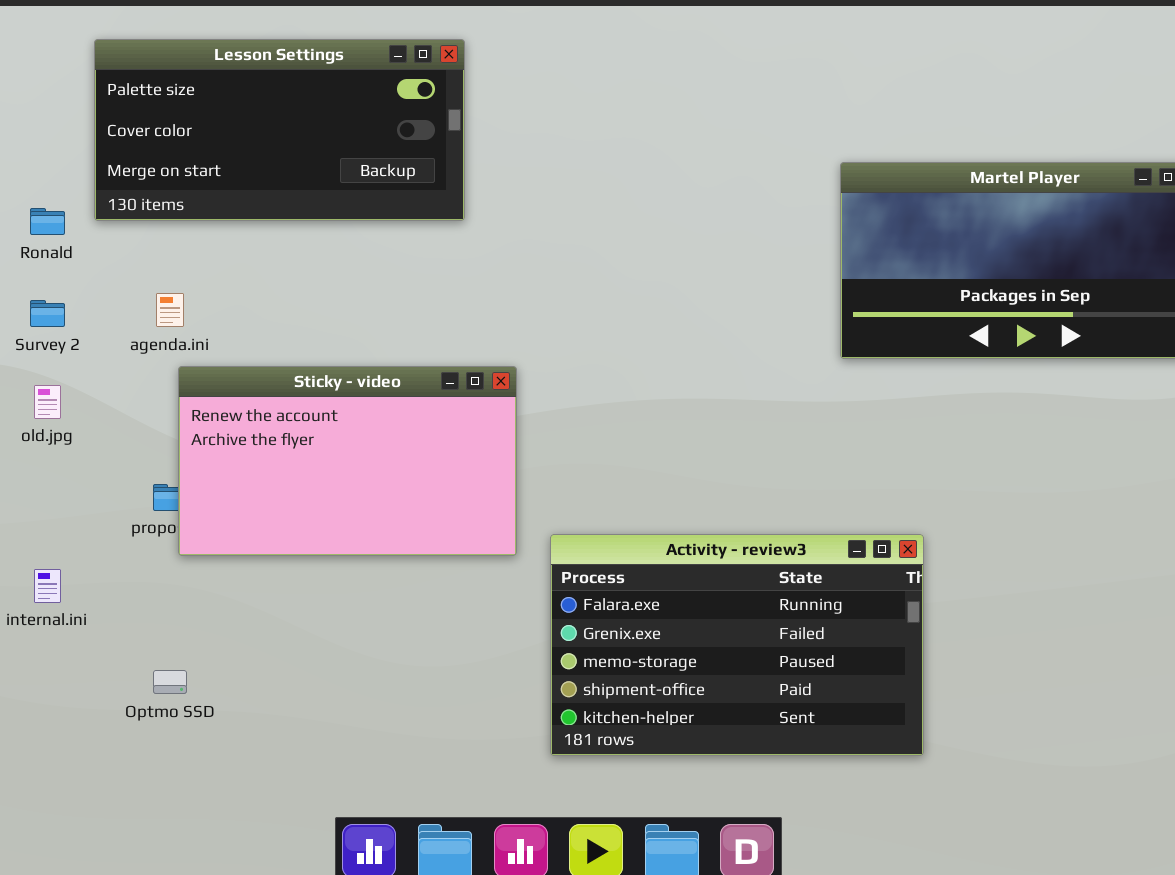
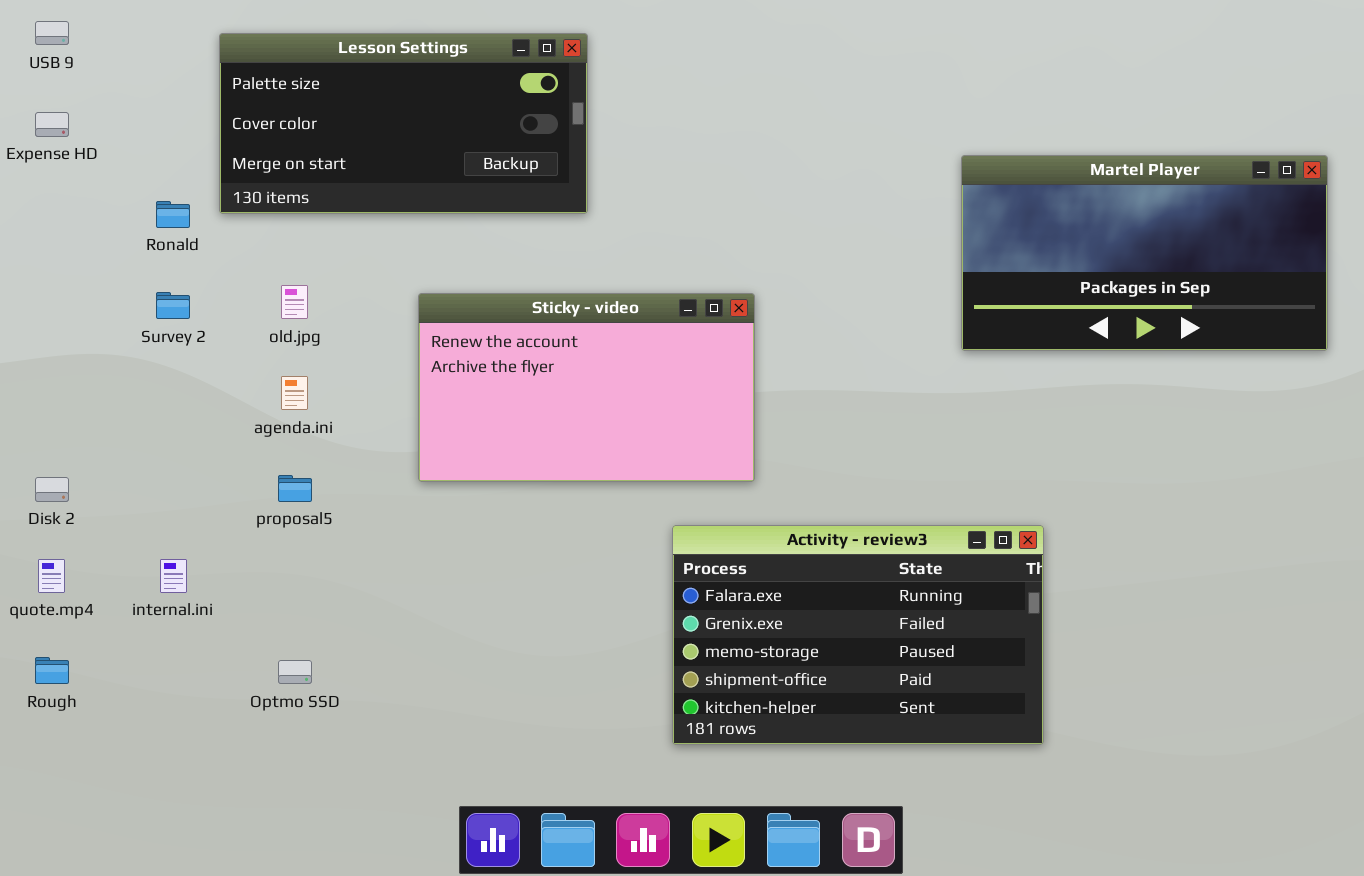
agenda.ini: [156,293,184,327] -> [281,376,308,410], moved
Sticky - video: [178,366,517,556] -> [418,293,755,482], moved
old.jpg: [34,385,61,419] -> [281,285,308,319], moved

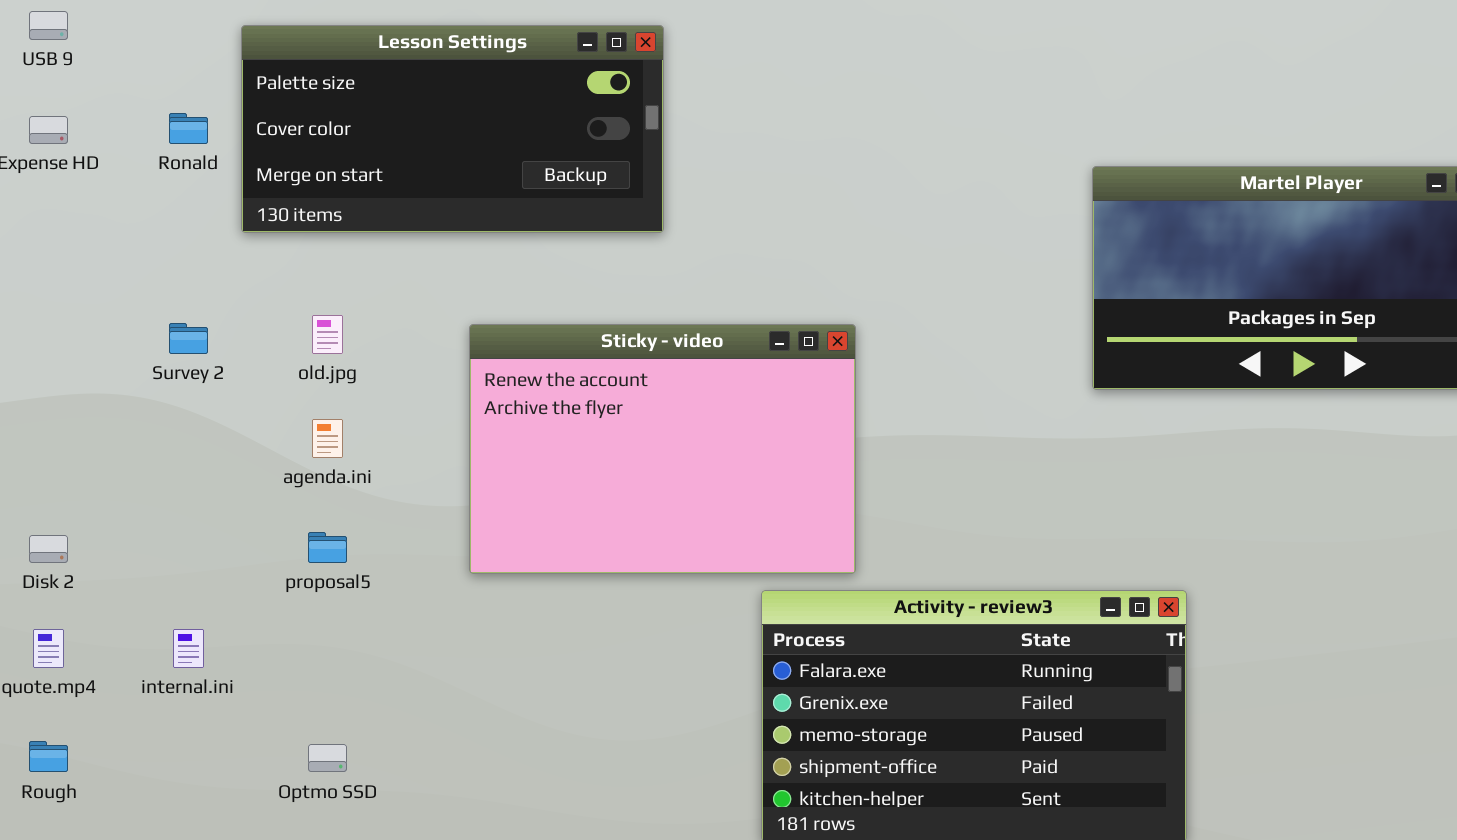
Ronald: [156,201,190,228] -> [169,113,208,144], moved
Sticky - video: [418,293,755,482] -> [469,324,856,574], resized

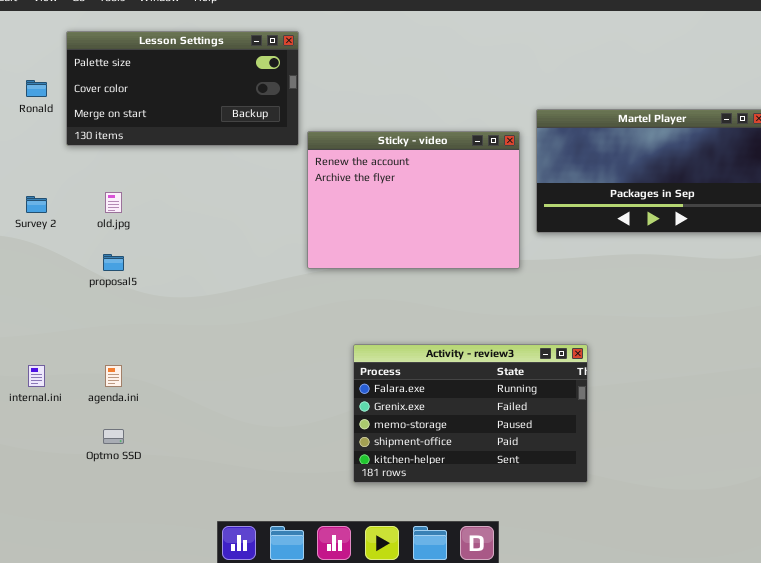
Sticky - video: [469,324,856,574] -> [307,131,520,269], moved
agenda.ini: [312,419,343,458] -> [105,365,122,387], moved
proposal5: [308,532,347,563] -> [103,254,124,271], moved

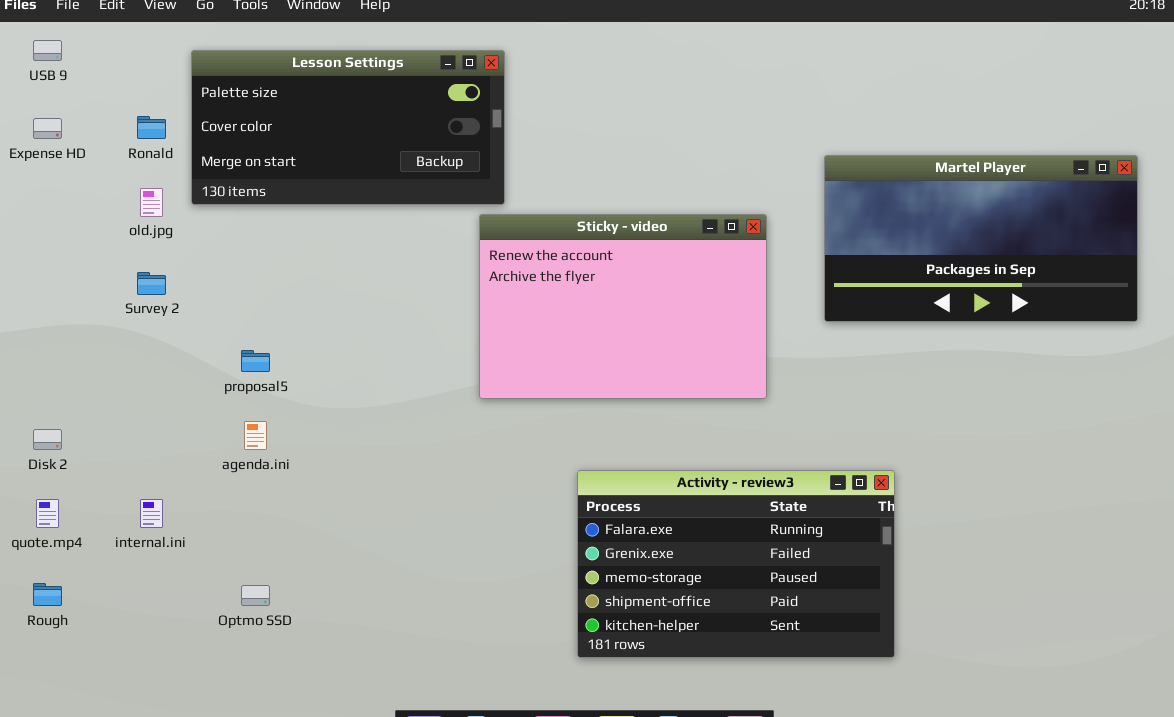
Sticky - video: [307,131,520,269] -> [479,214,767,399], moved
old.jpg: [105,192,122,213] -> [140,188,163,217], moved
agenda.ini: [105,365,122,387] -> [244,421,267,450], moved

